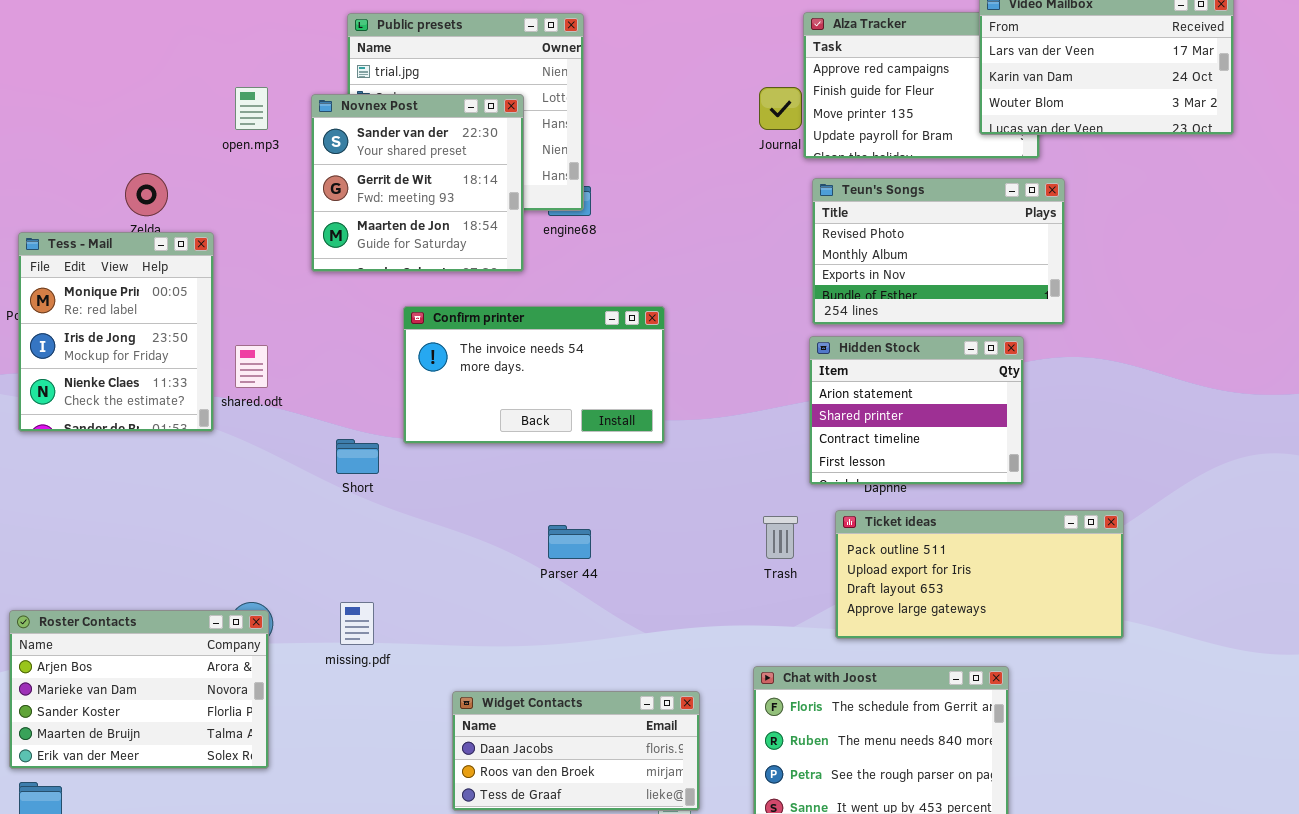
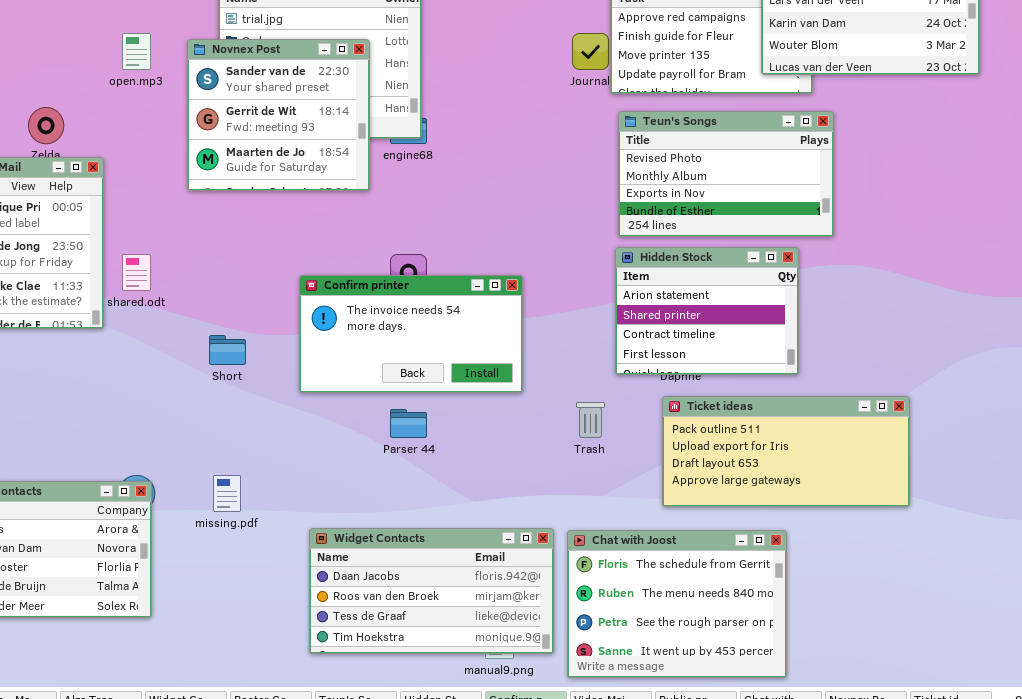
Confirm printer: [403,306,665,444] -> [299,275,523,393], moved
Ticket ideas: [835,510,1124,639] -> [662,396,910,507], moved
Widget Contacts: [452,691,700,811] -> [309,528,554,654], resized

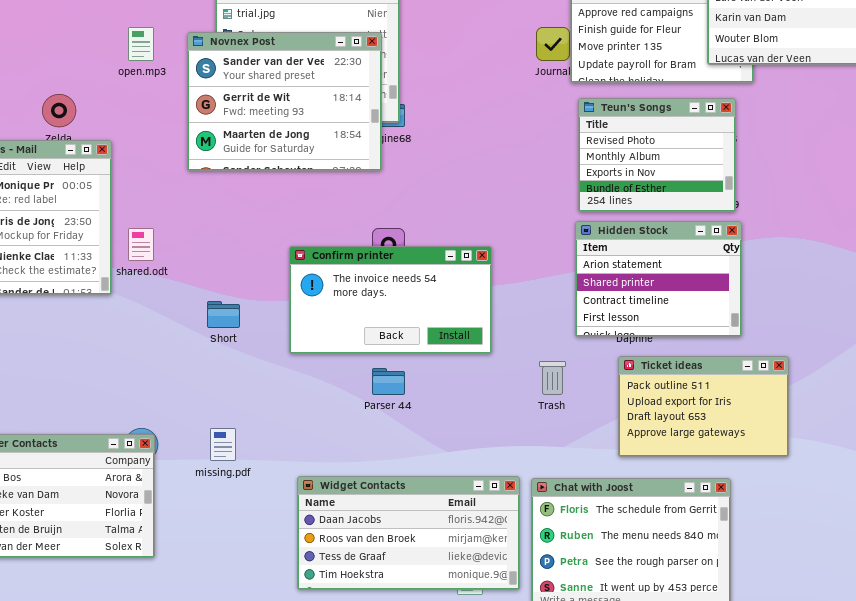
Novnex Post: [187,39,370,191] -> [187,32,382,171], resized
Teun's Songs: [618,111,834,237] -> [578,98,736,212], resized
Ticket ideas: [662,396,910,507] -> [618,356,789,457], resized

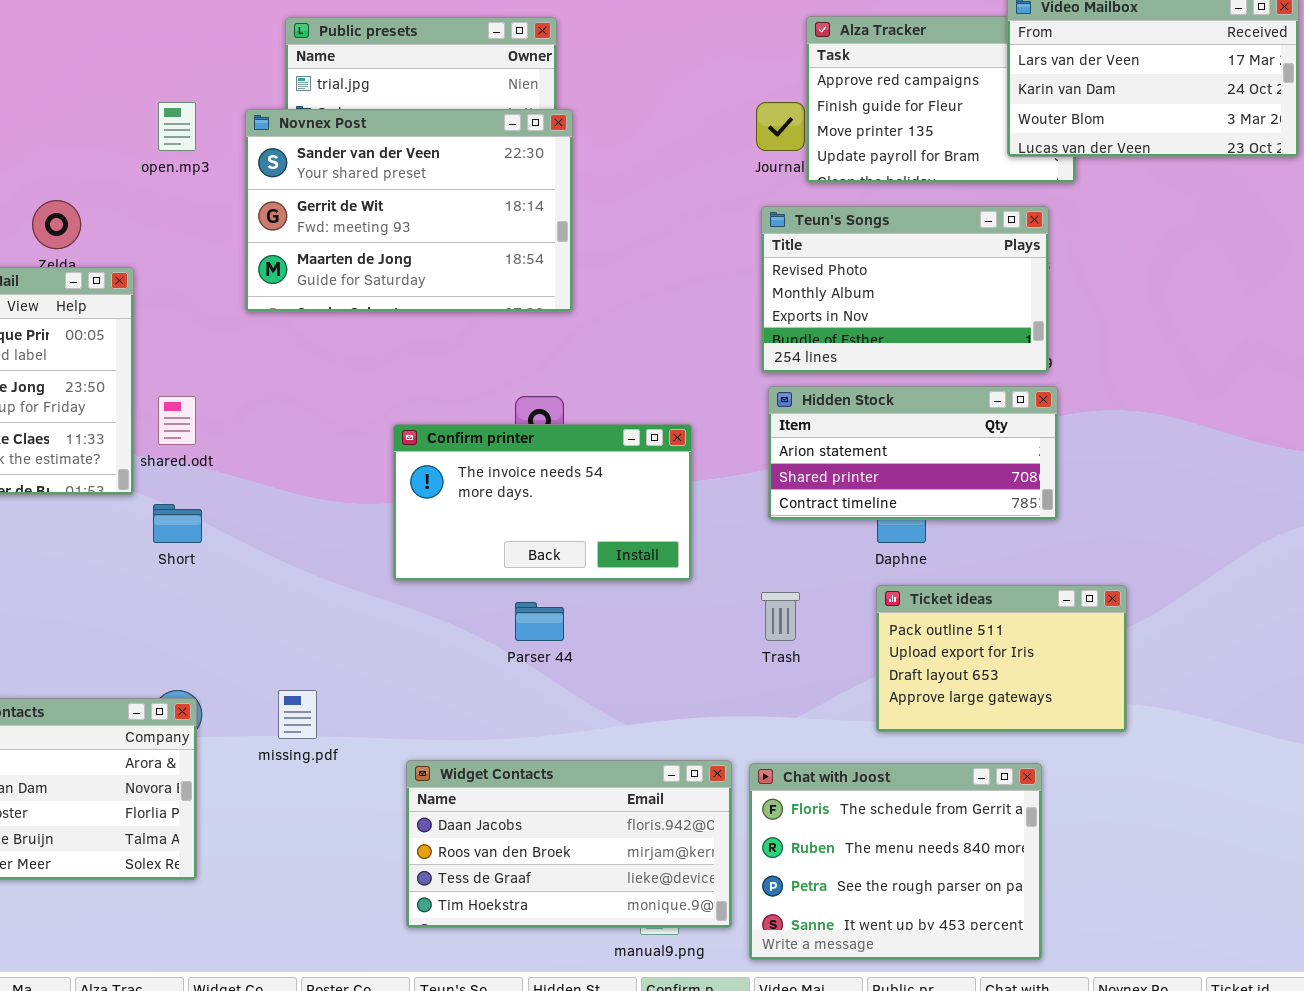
Novnex Post: [187,32,382,171] -> [245,109,573,312], resized
Teun's Songs: [578,98,736,212] -> [761,206,1049,373], resized
Hidden Stock: [575,221,742,337] -> [768,386,1058,520], resized
Short: [207,301,240,328] -> [153,504,202,543], moved

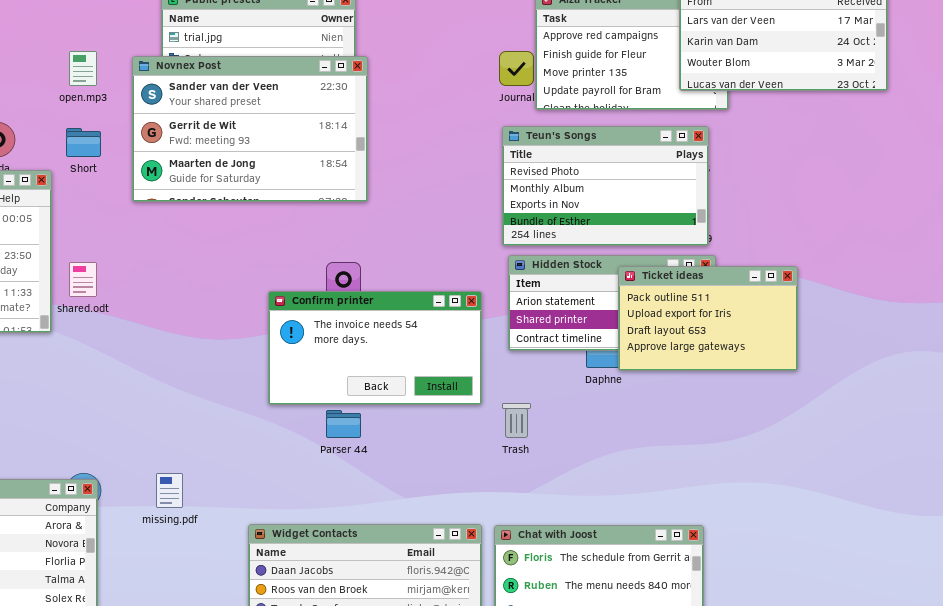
Confirm printer: [393,424,692,581] -> [268,291,482,405], moved
Short: [153,504,202,543] -> [66,128,101,157], moved
Ticket ideas: [876,585,1127,732] -> [618,266,798,371], moved

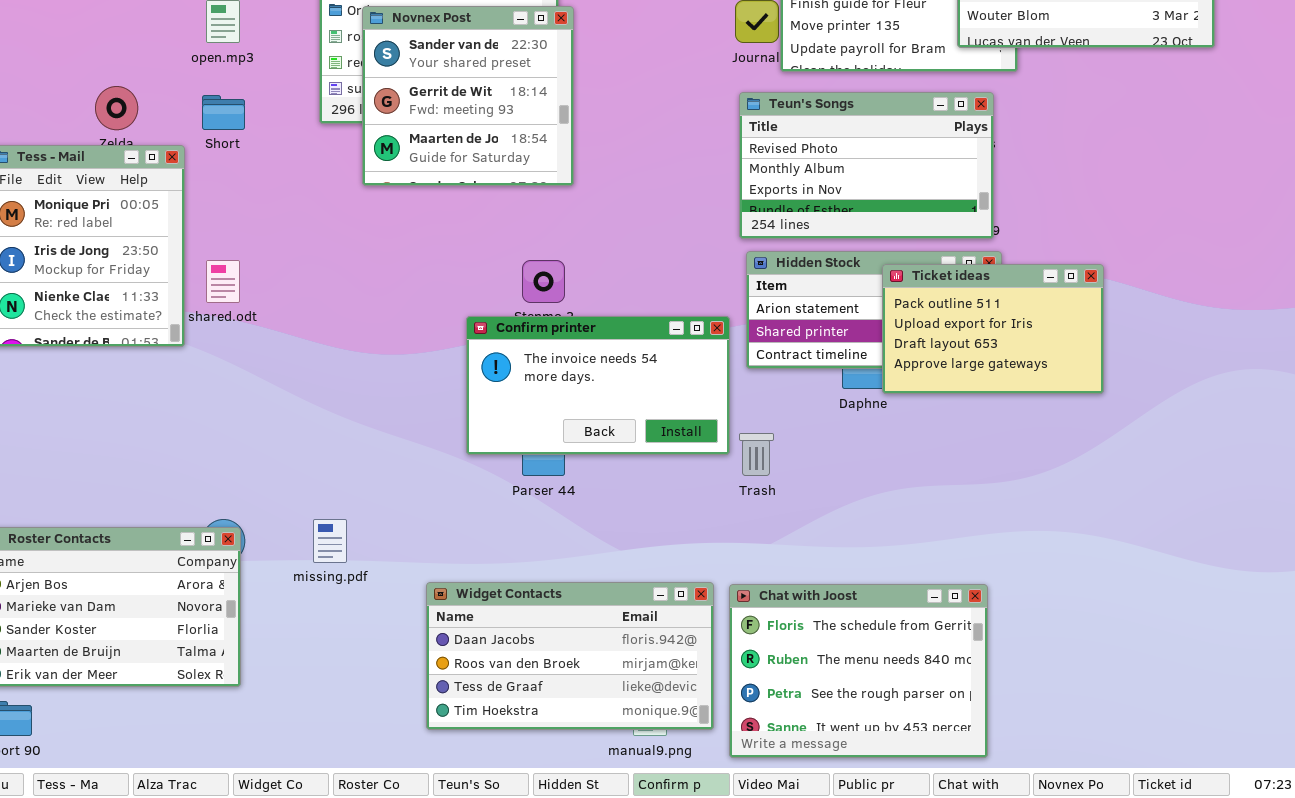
Novnex Post: [132,56,368,202] -> [362,6,574,186], resized
Confirm printer: [268,291,482,405] -> [466,316,730,455], moved

